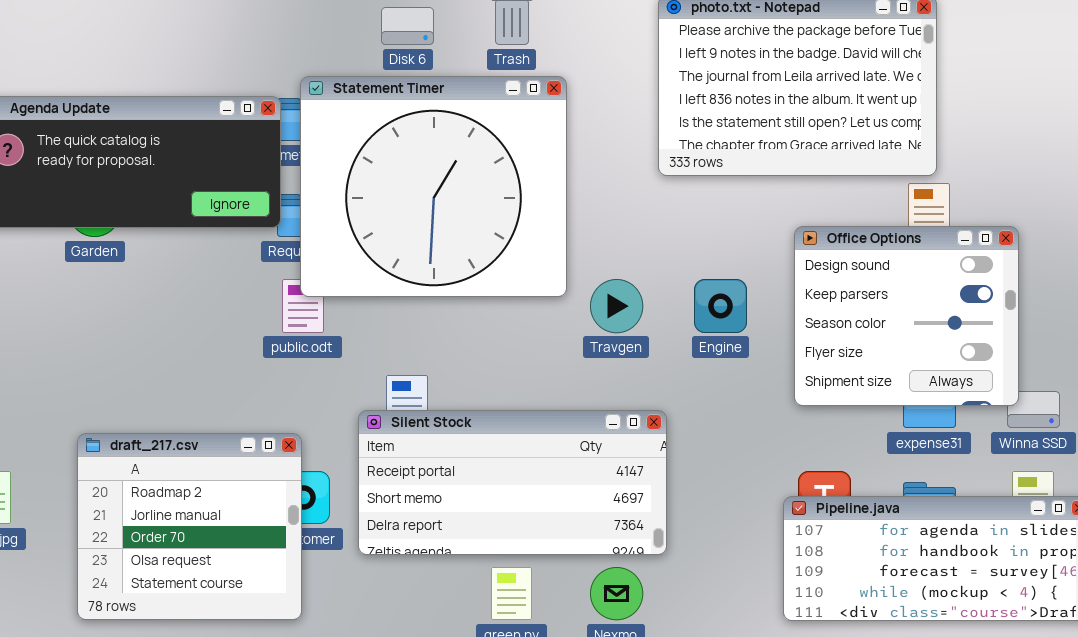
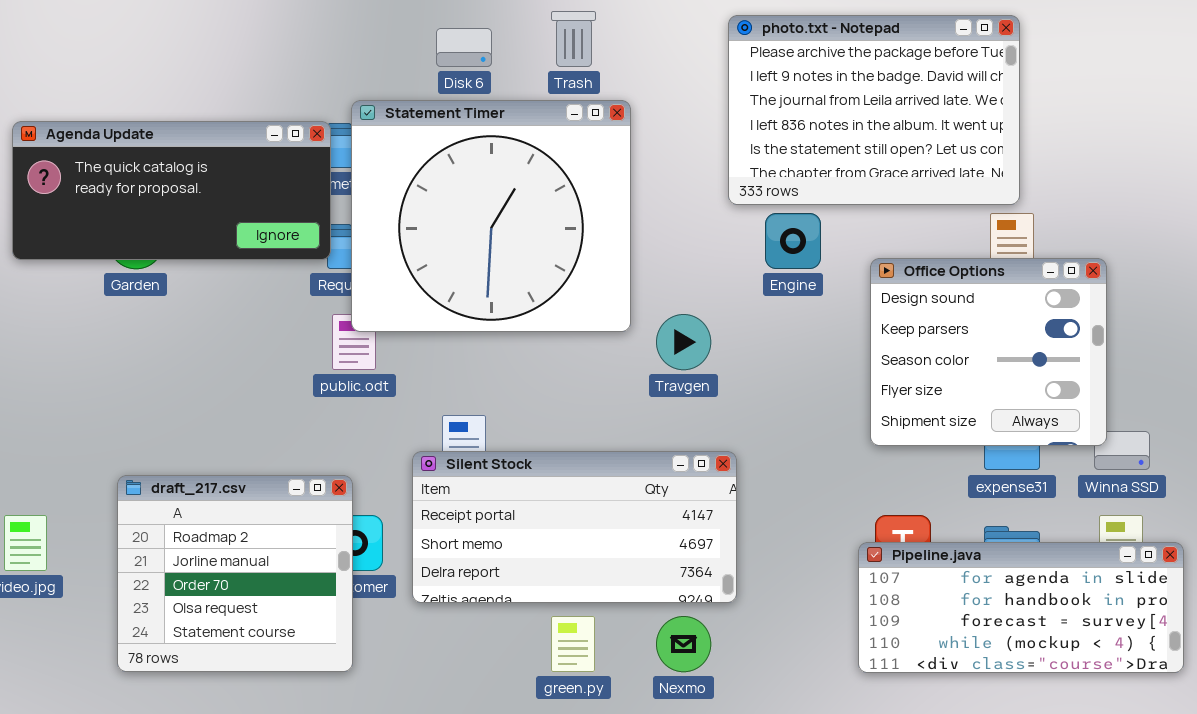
Engine: [694,279,747,333] -> [765,213,821,269], moved

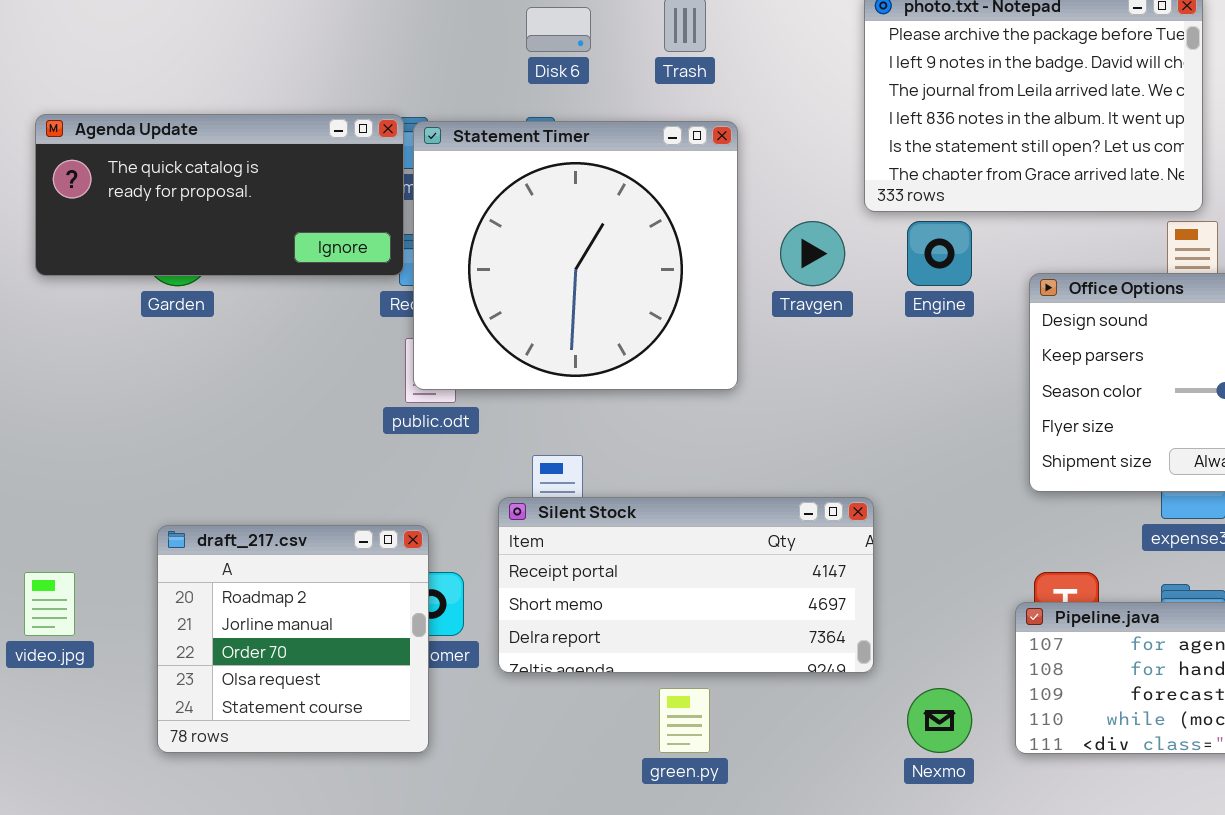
Statement Timer: [351,100,631,332] -> [413,121,738,390], moved
Travgen: [656,314,711,370] -> [780,221,845,286], moved
Nexmo: [656,616,711,672] -> [907,688,972,753], moved

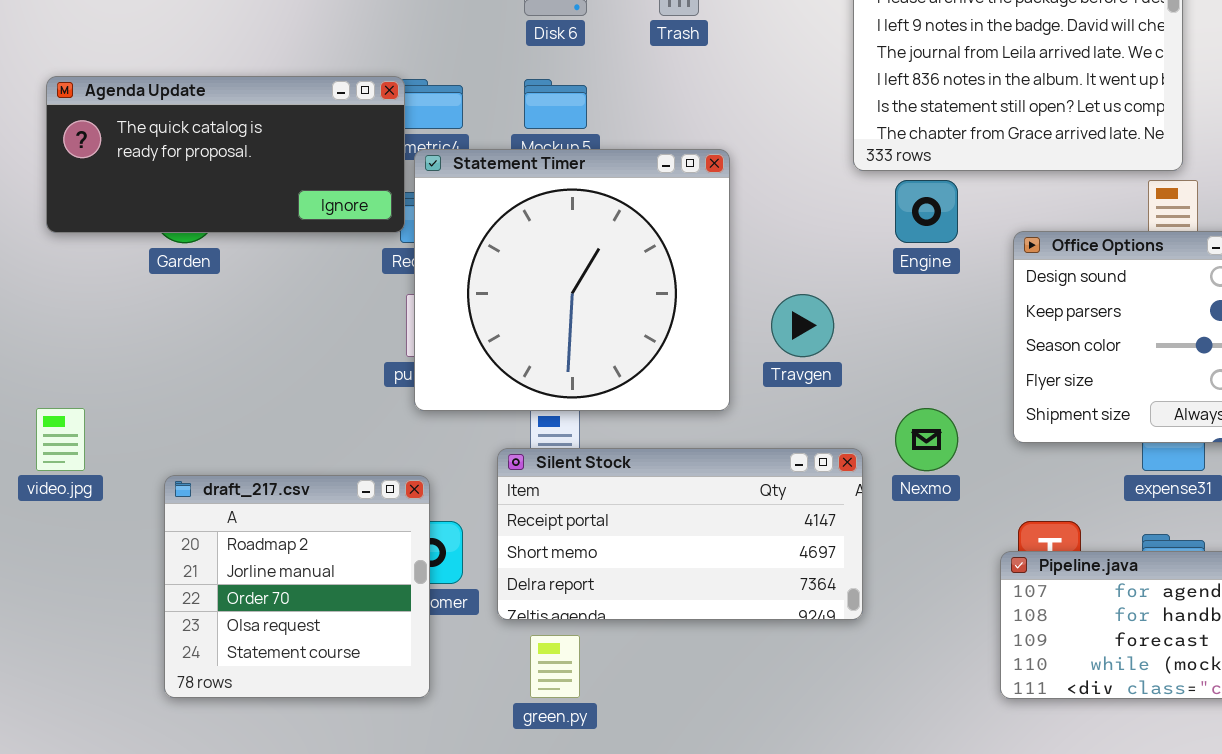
Statement Timer: [413,121,738,390] -> [414,149,730,411], moved
Travgen: [780,221,845,286] -> [771,294,834,357], moved
video.jpg: [24,572,75,636] -> [36,408,85,471], moved
green.py: [659,688,710,753] -> [530,635,580,698], moved
Nexmo: [907,688,972,753] -> [895,408,958,471], moved

